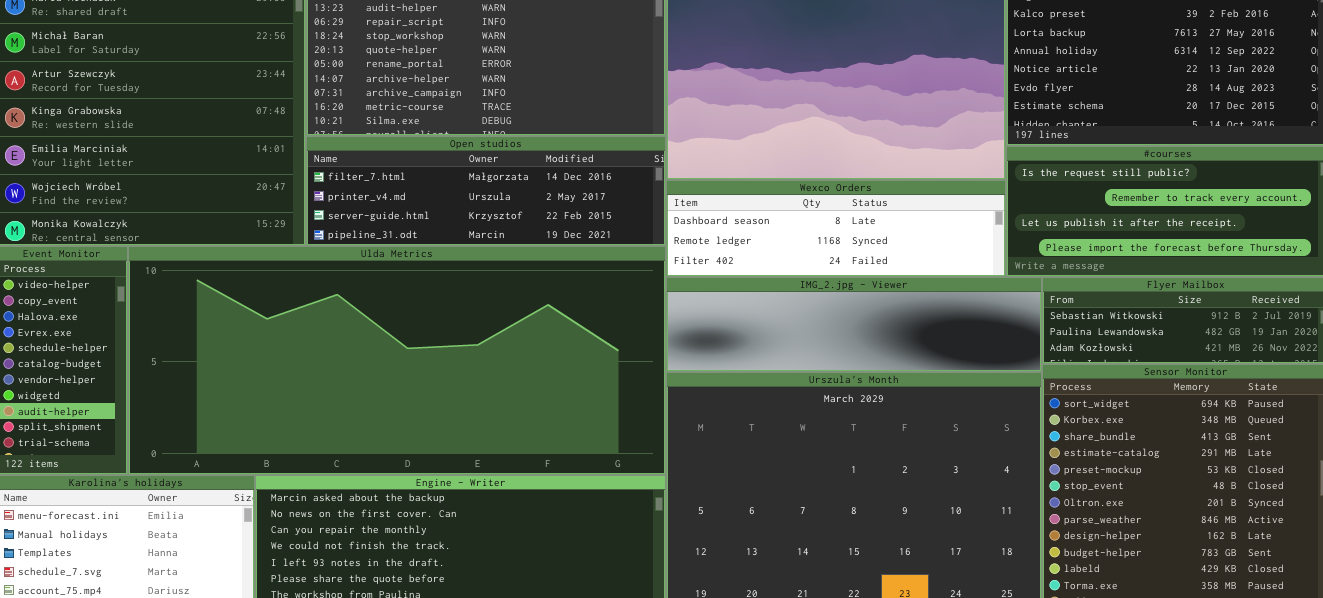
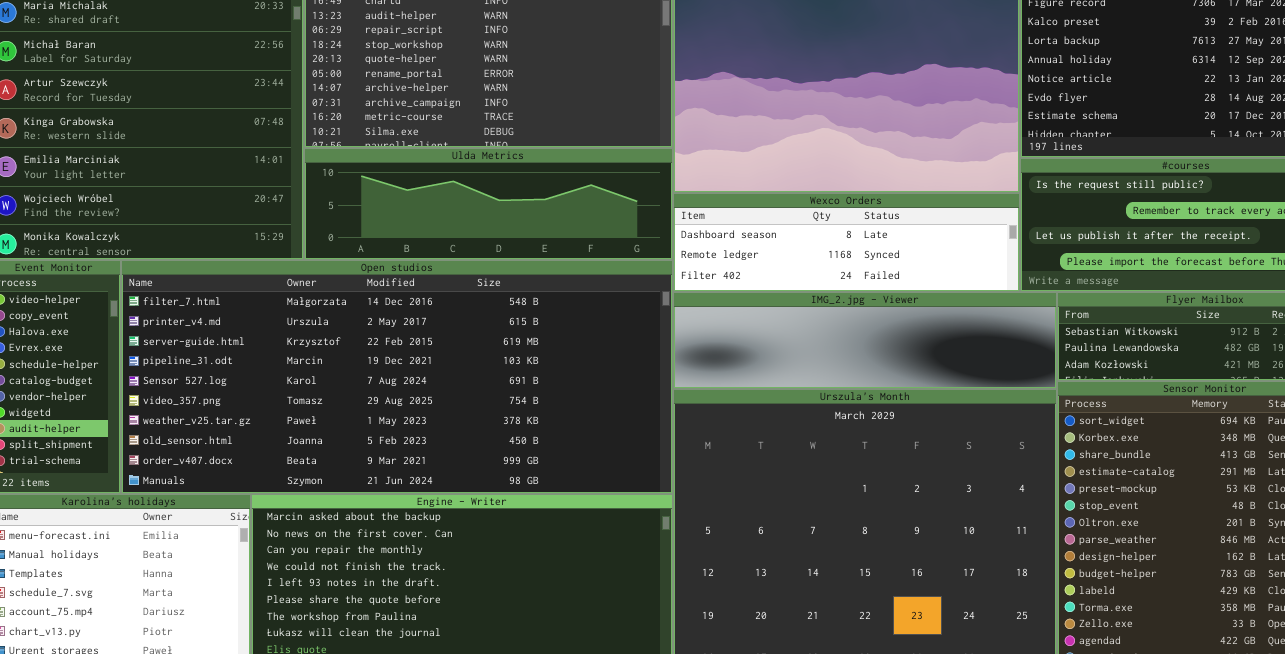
Open studios: [306,136,666,246] -> [121,260,673,494], moved, resized
Ulda Metrics: [128,246,666,475] -> [304,148,673,260], moved, resized

